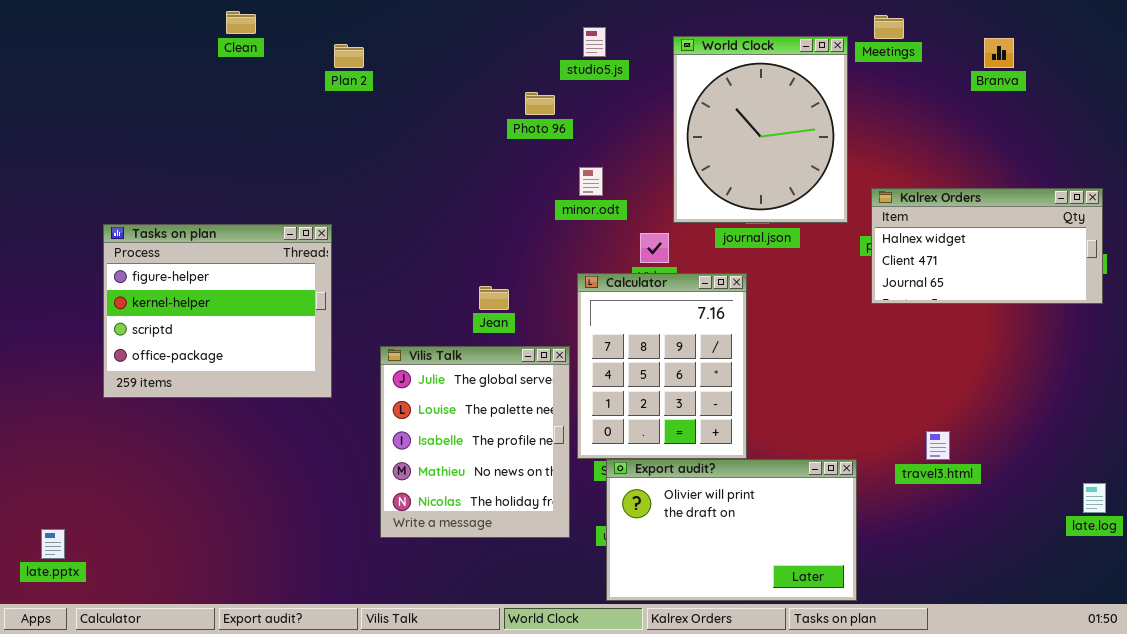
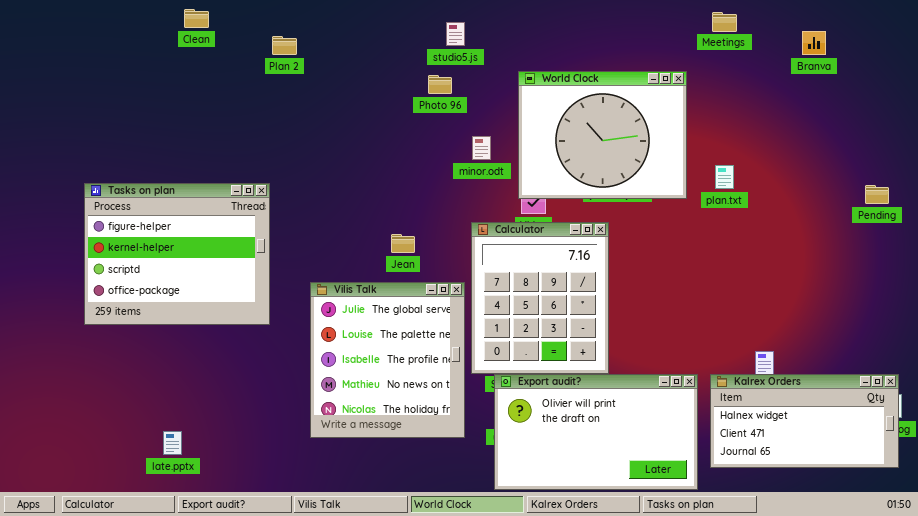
studio5.js: [583,27,606,57] -> [446,22,465,46], moved
World Clock: [673,36,848,223] -> [518,71,687,199], moved, resized
Kalrex Orders: [871,188,1103,304] -> [710,374,899,468], moved
late.pptx: [41,529,65,559] -> [163,431,182,455], moved

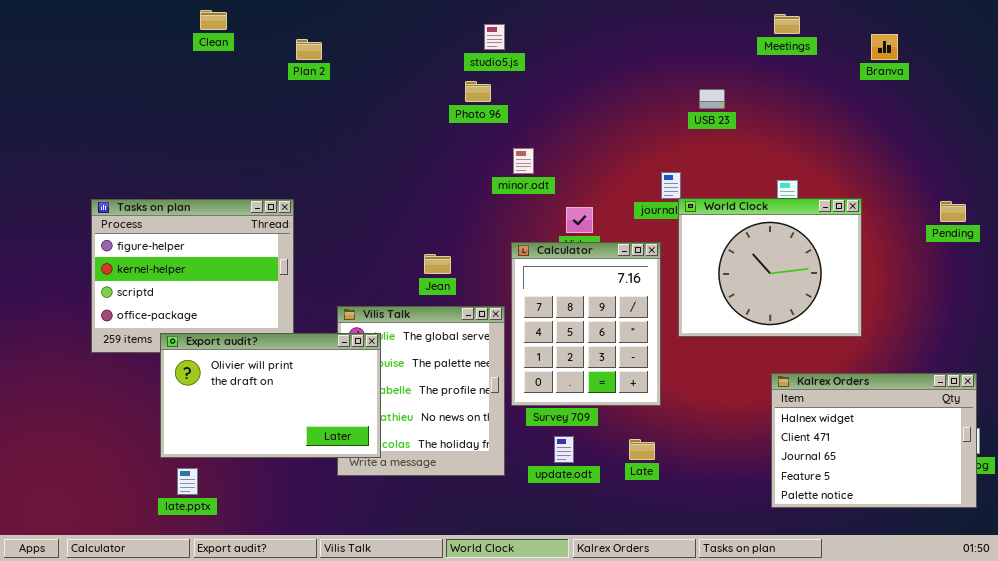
World Clock: [518,71,687,199] -> [678,198,862,337], moved
Kalrex Orders: [710,374,899,468] -> [771,373,977,508], resized
Export audit?: [494,374,698,490] -> [160,333,381,458], moved

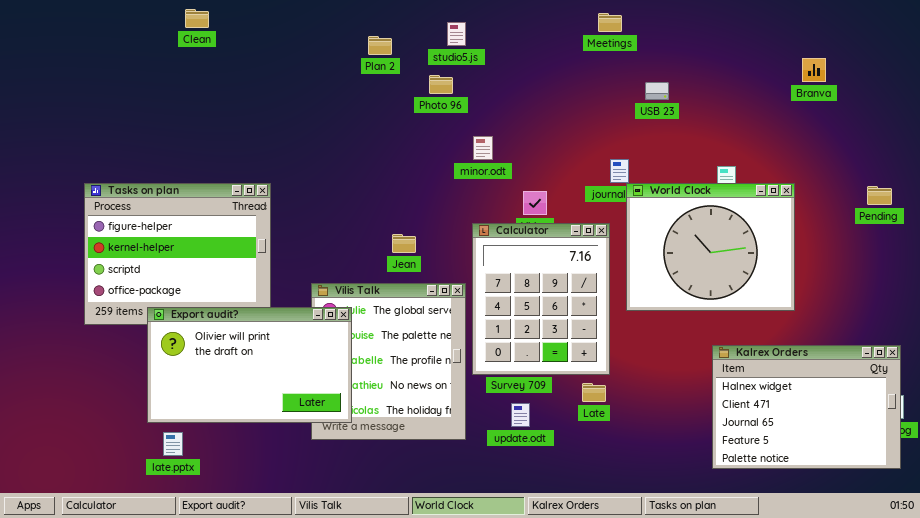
Meetings: [774,14,800,34] -> [598,13,622,32], moved
Branva: [871,34,898,60] -> [802,58,826,82], moved
Plan 2: [296,39,322,60] -> [368,36,392,55], moved
Late: [629,439,655,460] -> [582,383,606,402], moved

